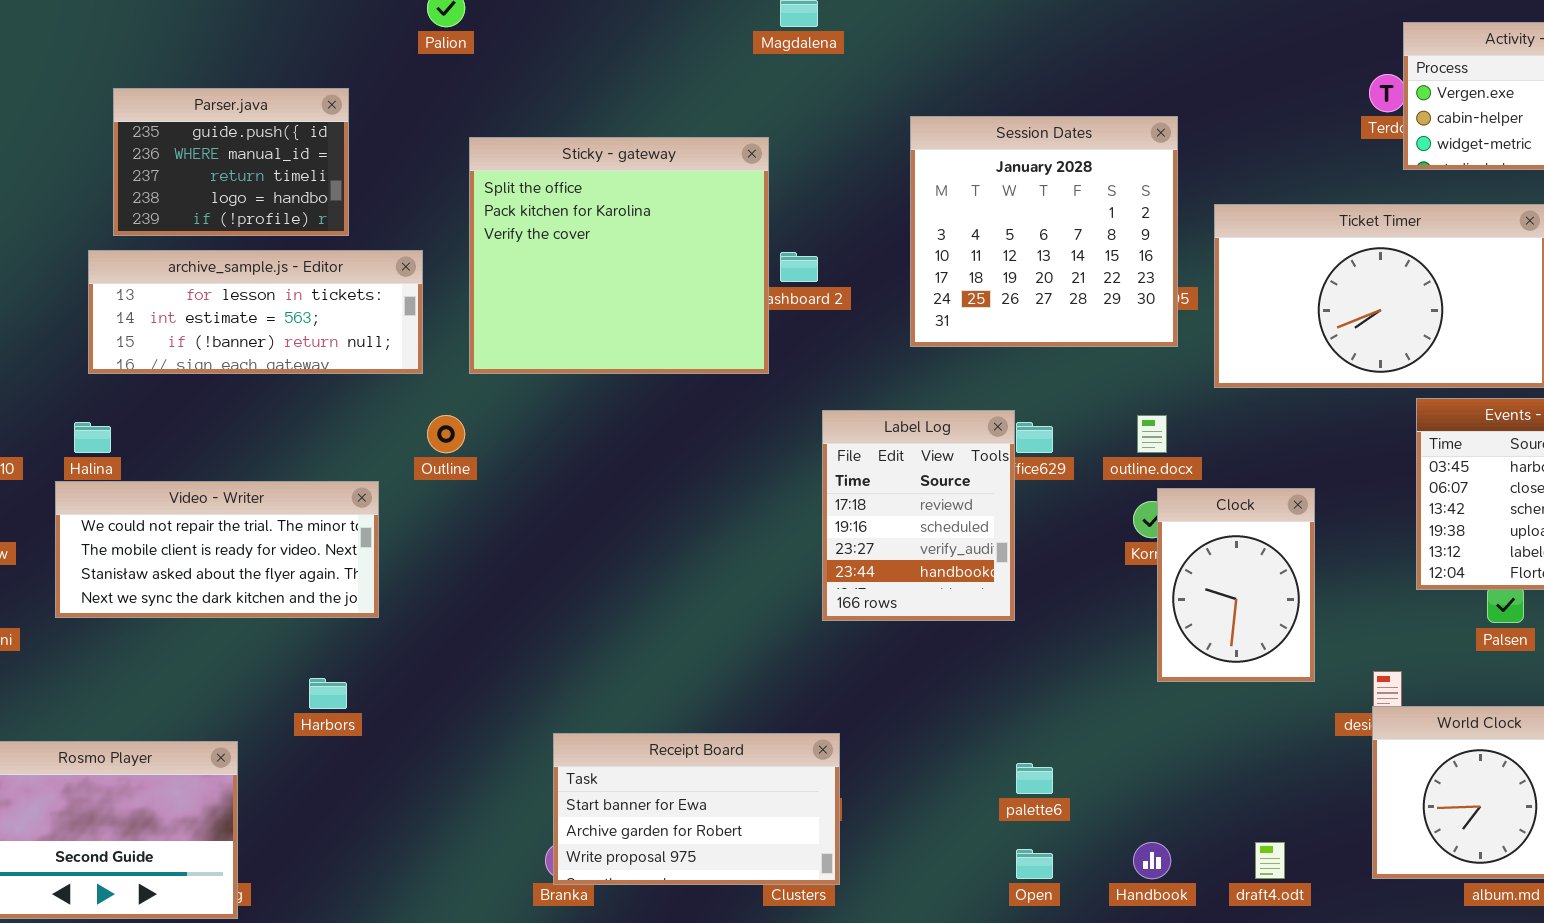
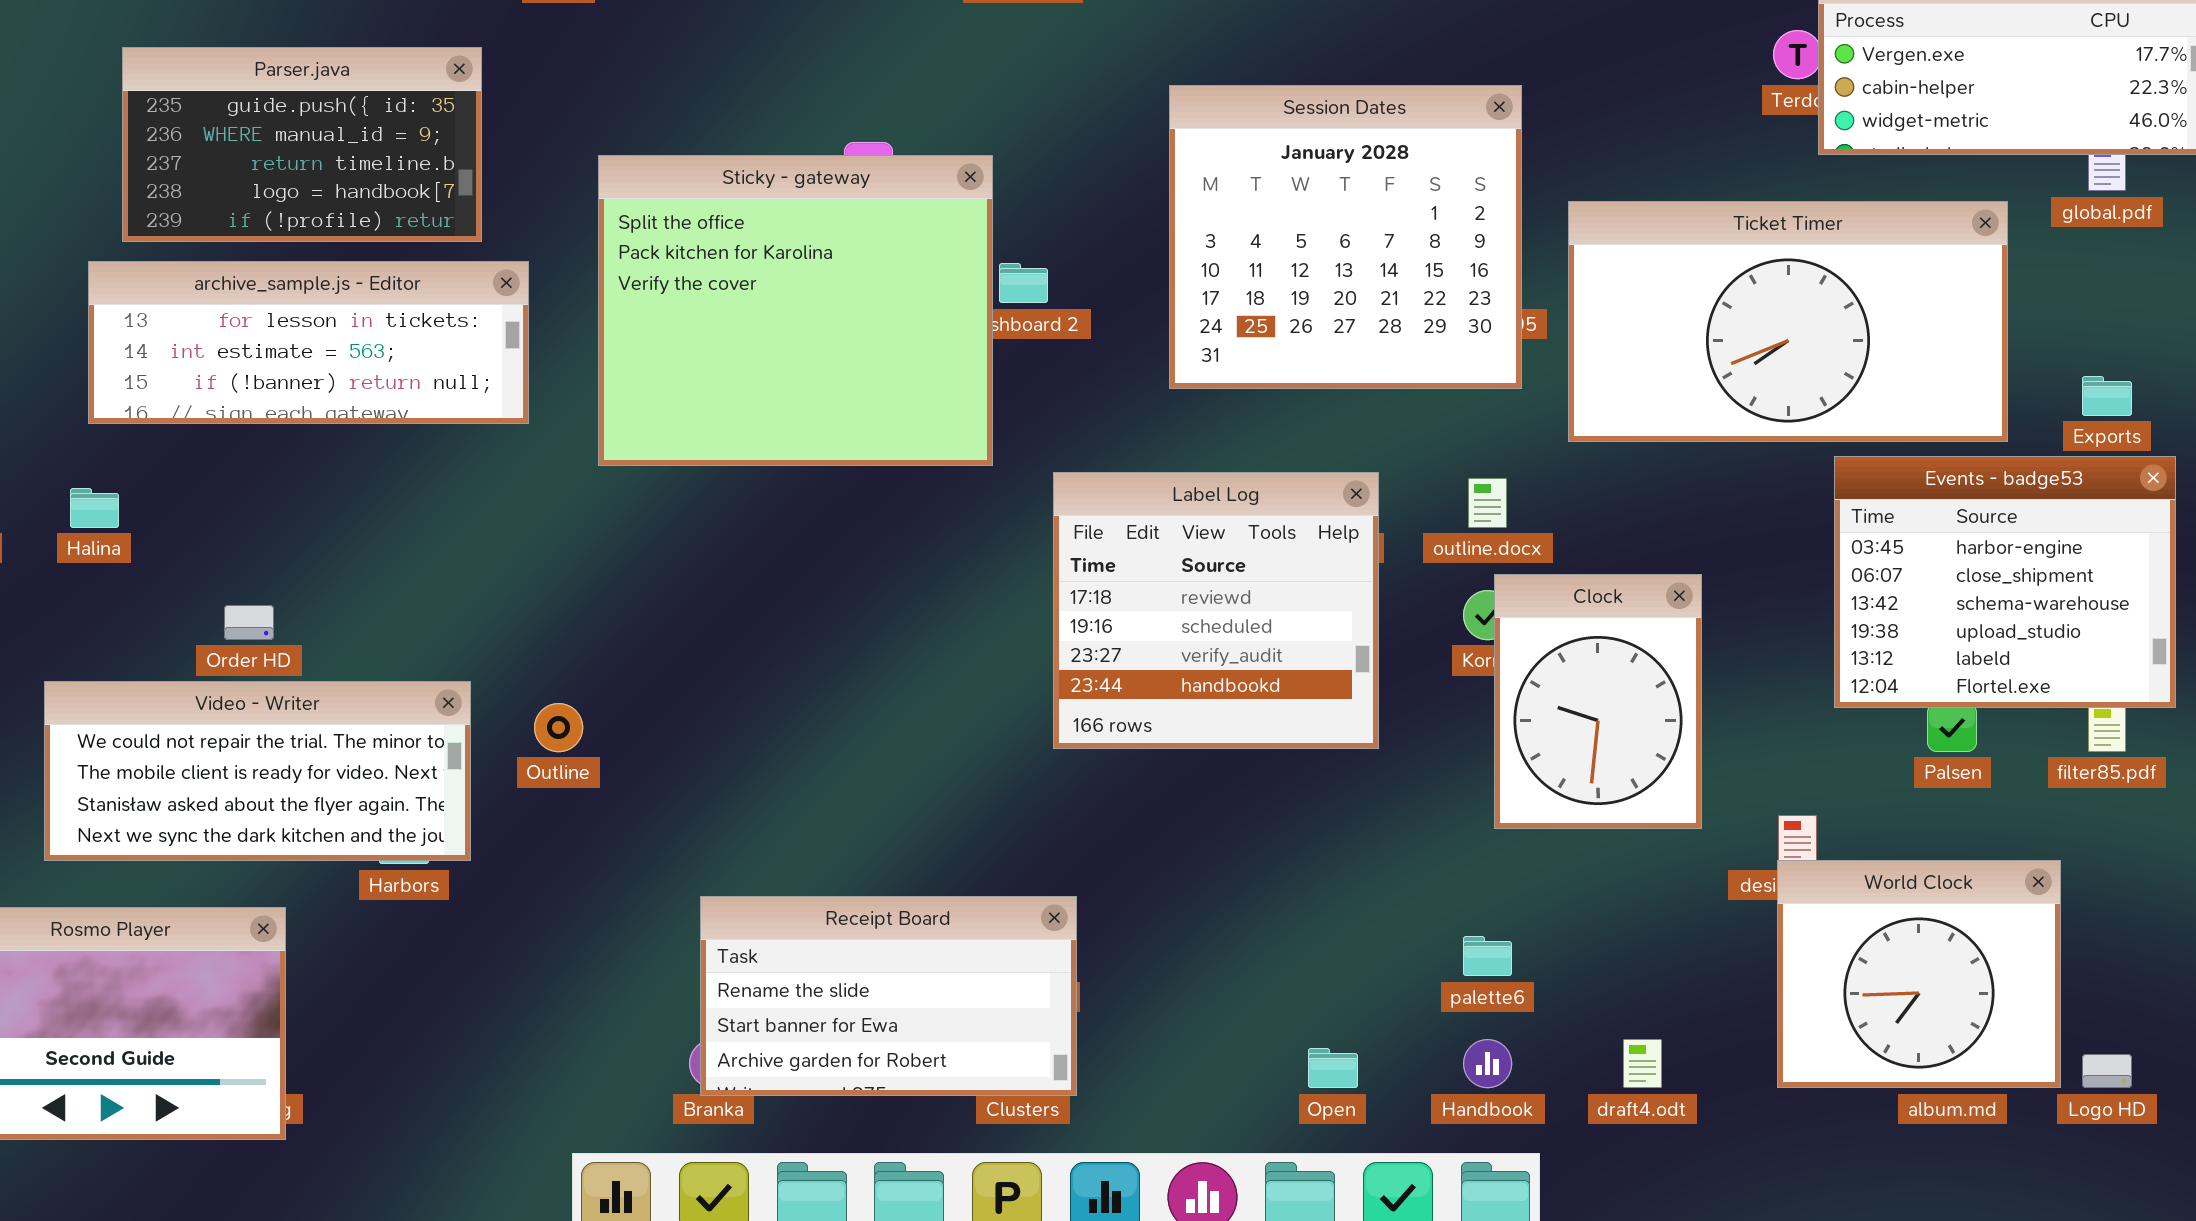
Parser.java: [113,88,349,236] -> [122,47,482,242], resized
Sticky - gateway: [469,137,769,374] -> [598,155,993,466], moved
Label Log: [822,410,1015,621] -> [1053,472,1379,749], resized
Outline: [427,415,465,453] -> [534,703,583,752], moved
Video - Writer: [55,481,379,618] -> [44,681,471,861], moved
Receipt Board: [553,733,840,885] -> [700,896,1077,1096], scrolled up 1 row
palette6: [1016,763,1053,794] -> [1463,936,1512,976], moved

